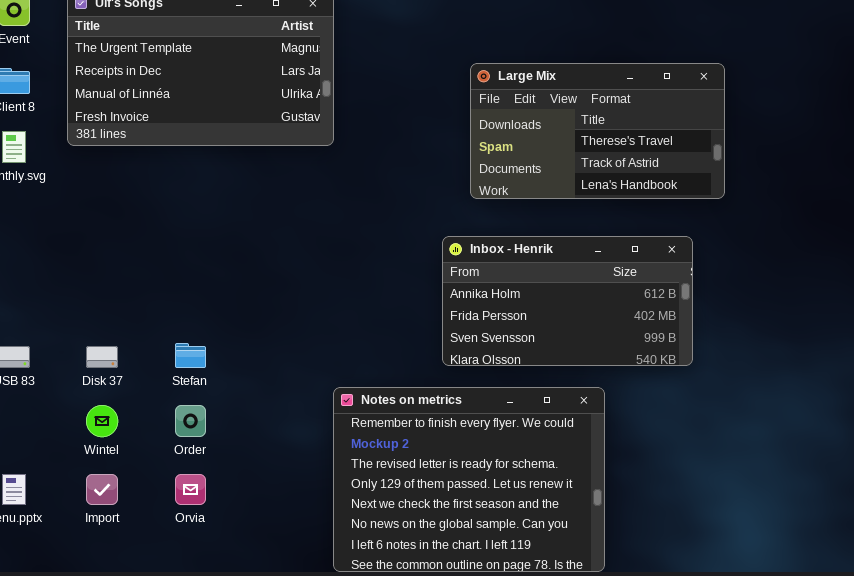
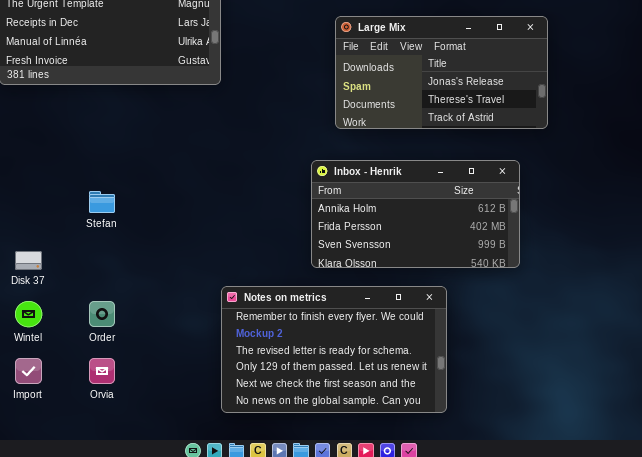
Large Mix: [470,63,725,199] -> [335,16,548,129], scrolled up 1 row
Stefan: [175,343,206,368] -> [89,191,115,213], moved
Notes on metrics: [333,387,605,572] -> [221,286,447,413], resized

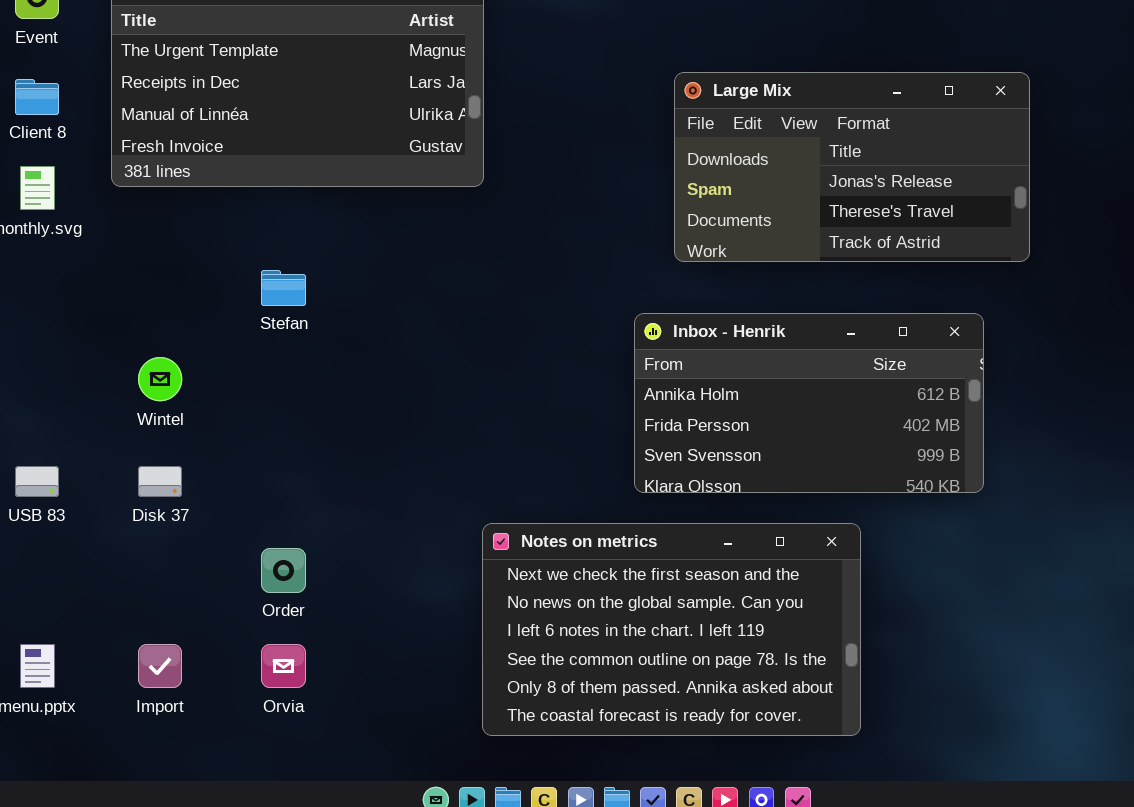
Stefan: [89,191,115,213] -> [261,270,306,306], moved
Notes on metrics: [221,286,447,413] -> [482,523,861,736], scrolled down 4 rows
Wintel: [15,301,42,327] -> [138,357,182,401], moved

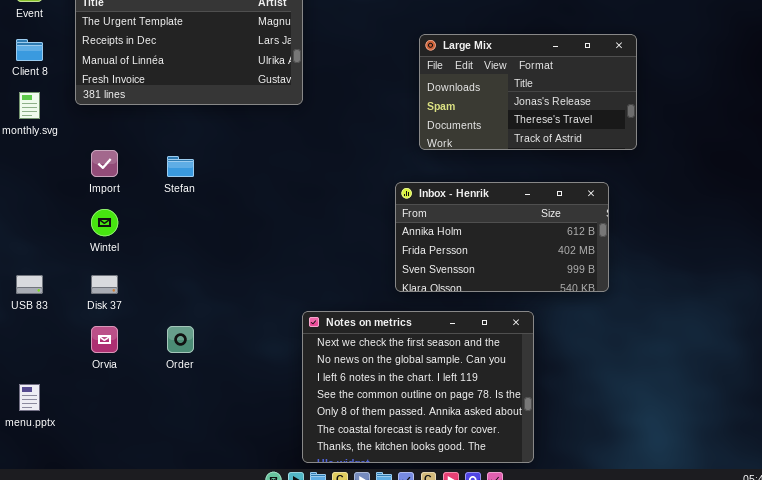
Notes on metrics: [482,523,861,736] -> [302,311,534,463], resized
Import: [138,644,182,688] -> [91,150,118,177], moved
Orvia: [261,644,306,688] -> [91,326,118,353], moved

